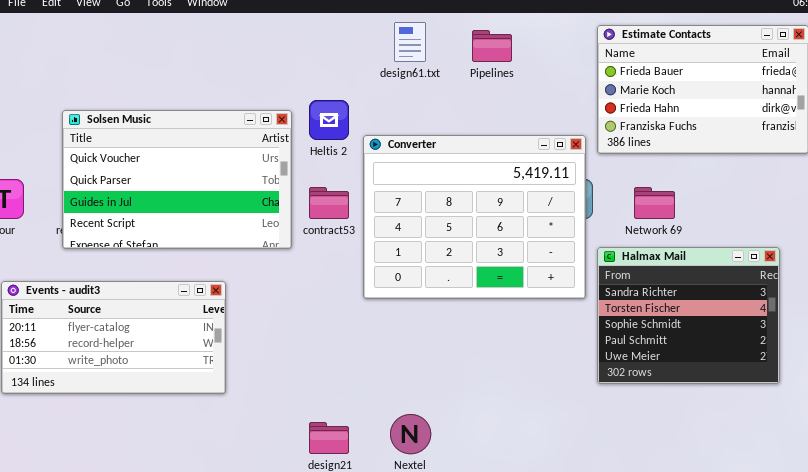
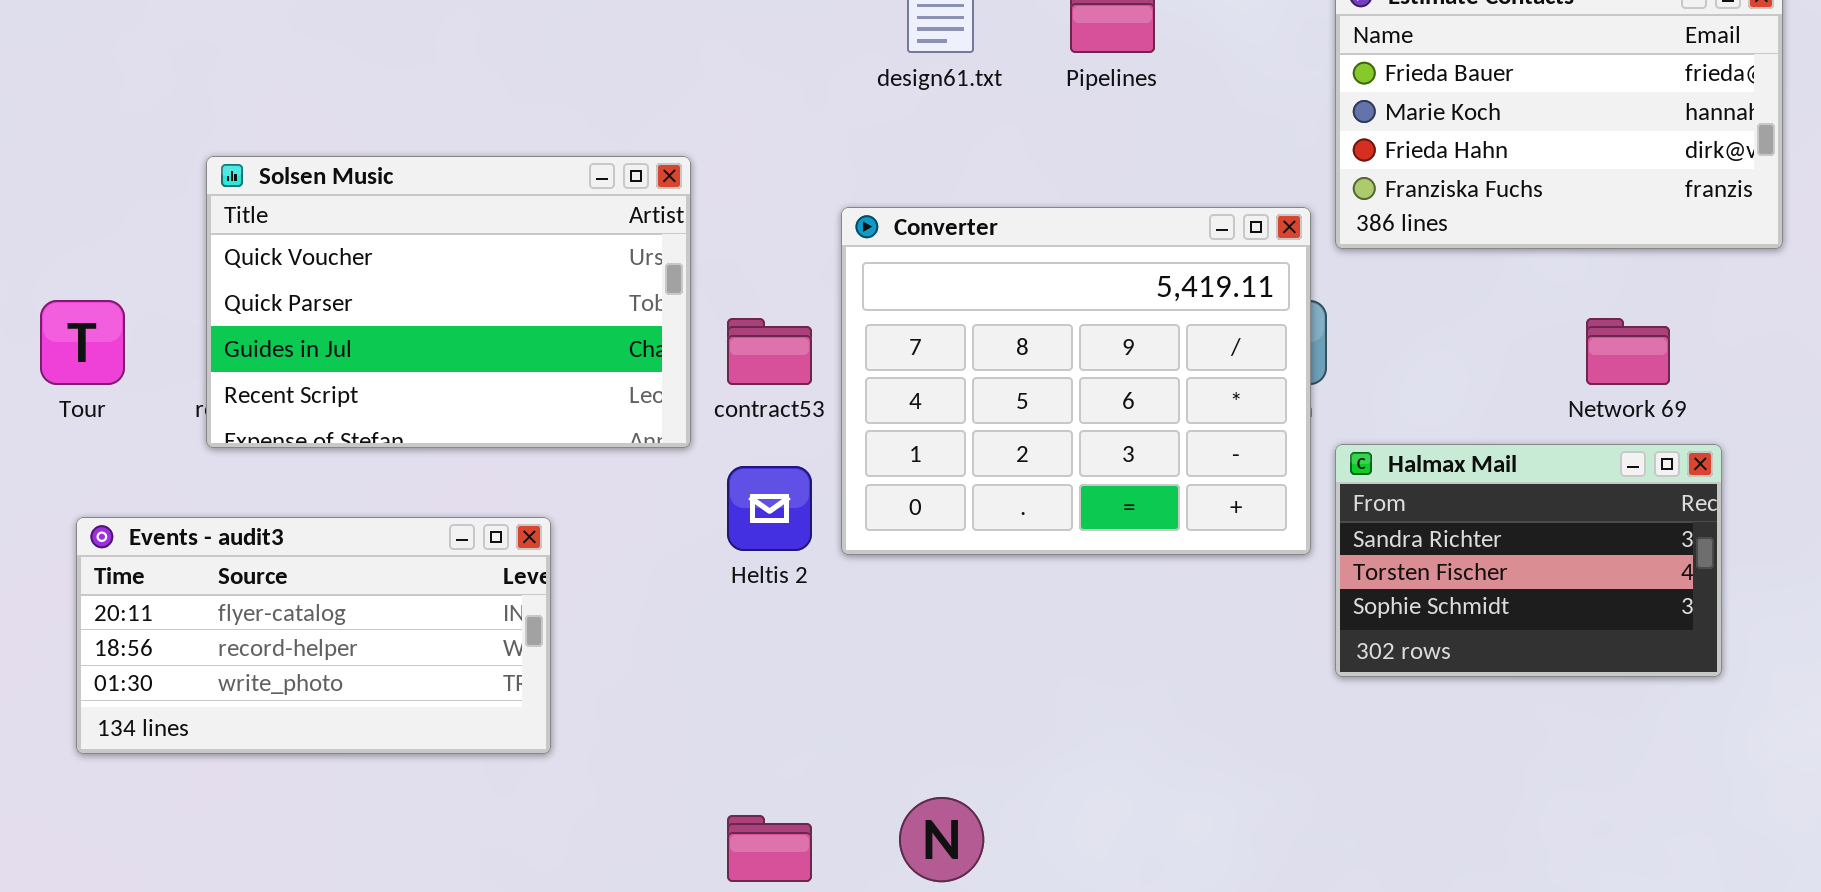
Heltis 2: [309,100,349,140] -> [727,466,812,551], moved
Network 69: [634,187,675,219] -> [1586,318,1670,385], moved
Halmax Mail: [597,247,780,384] -> [1335,444,1722,677], resized

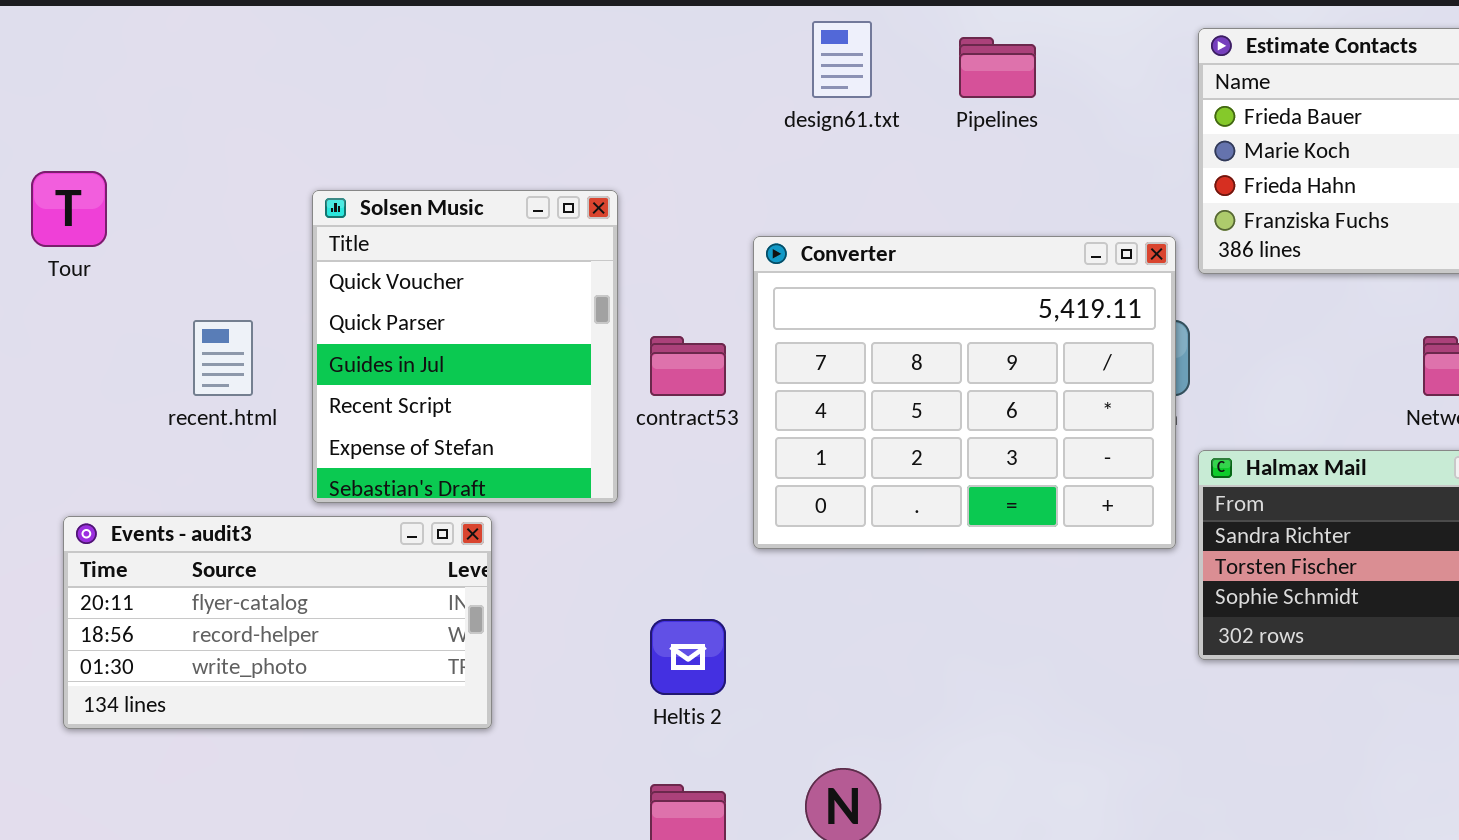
Solsen Music: [206,156,691,448] -> [312,190,618,503], resized
Tour: [40,300,125,385] -> [31,171,107,247], moved
Heltis 2: [727,466,812,551] -> [650,619,726,695], moved

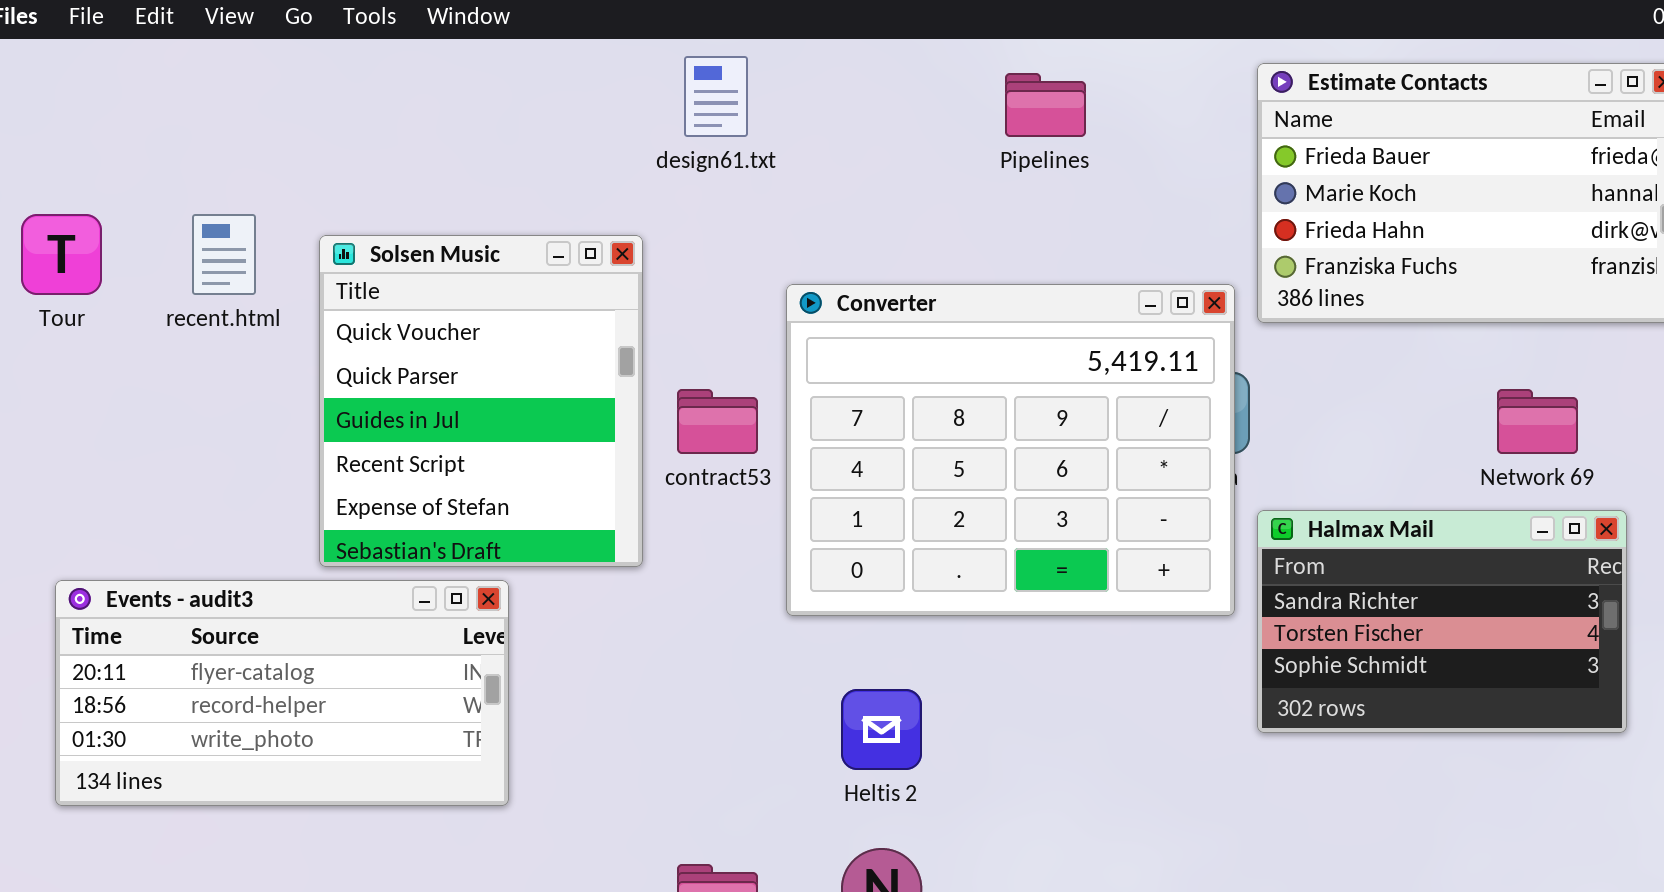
design61.txt: [812,21,872,98] -> [684,56,748,137], moved
recent.html: [193,320,253,396] -> [192,214,256,295], moved
Heltis 2: [650,619,726,695] -> [841,689,922,770], moved

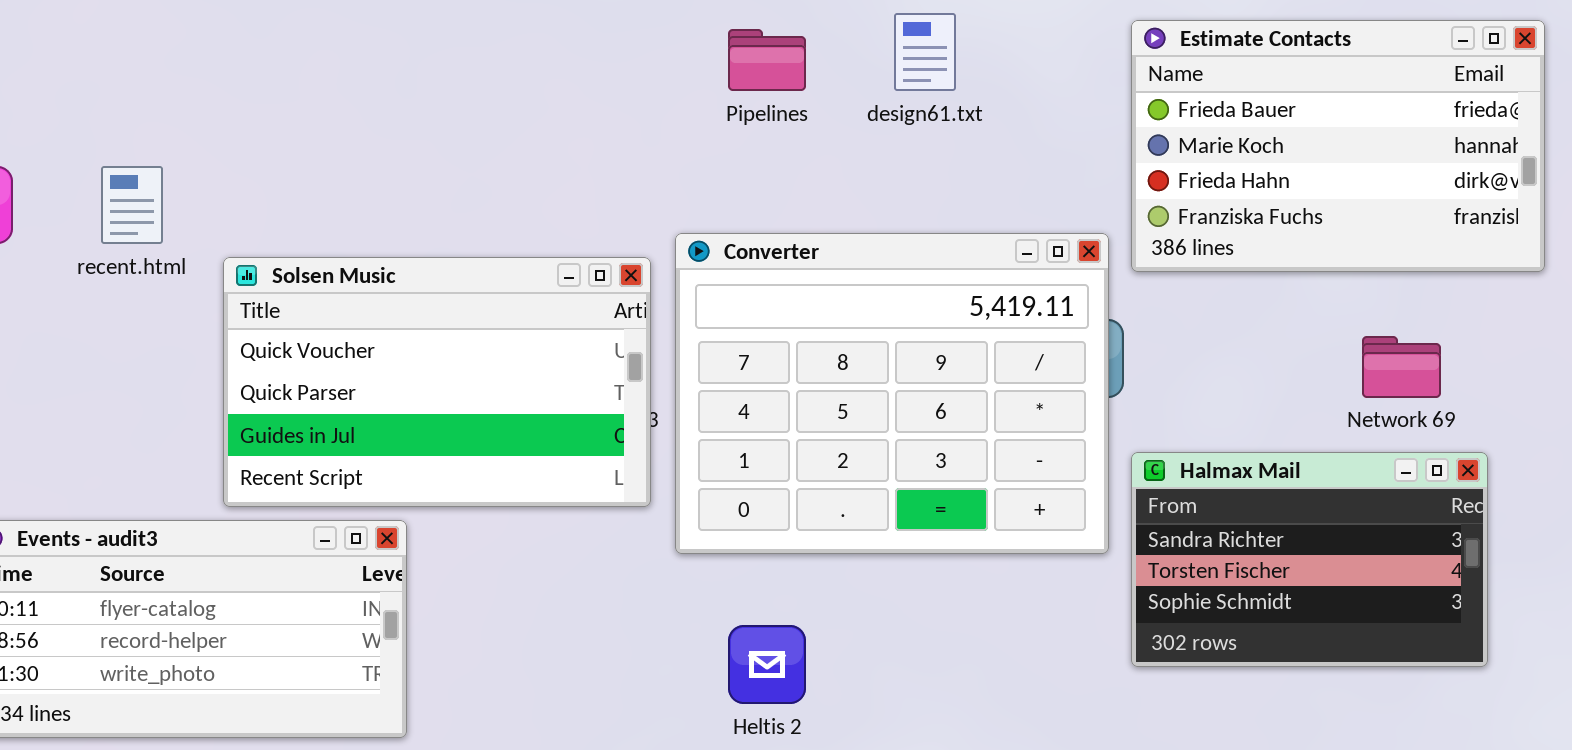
design61.txt: [684,56,748,137] -> [894,13,956,91], moved
Pipelines: [1005,73,1086,137] -> [728,29,806,91], moved
Solsen Music: [319,235,643,567] -> [223,257,651,507], resized

